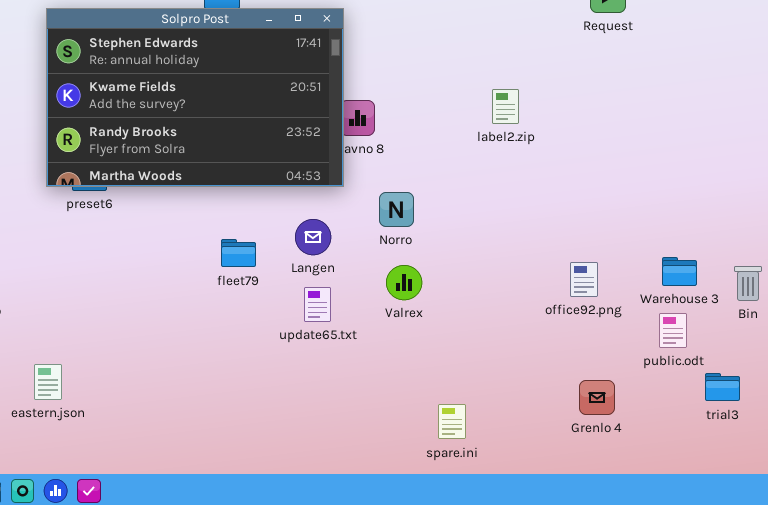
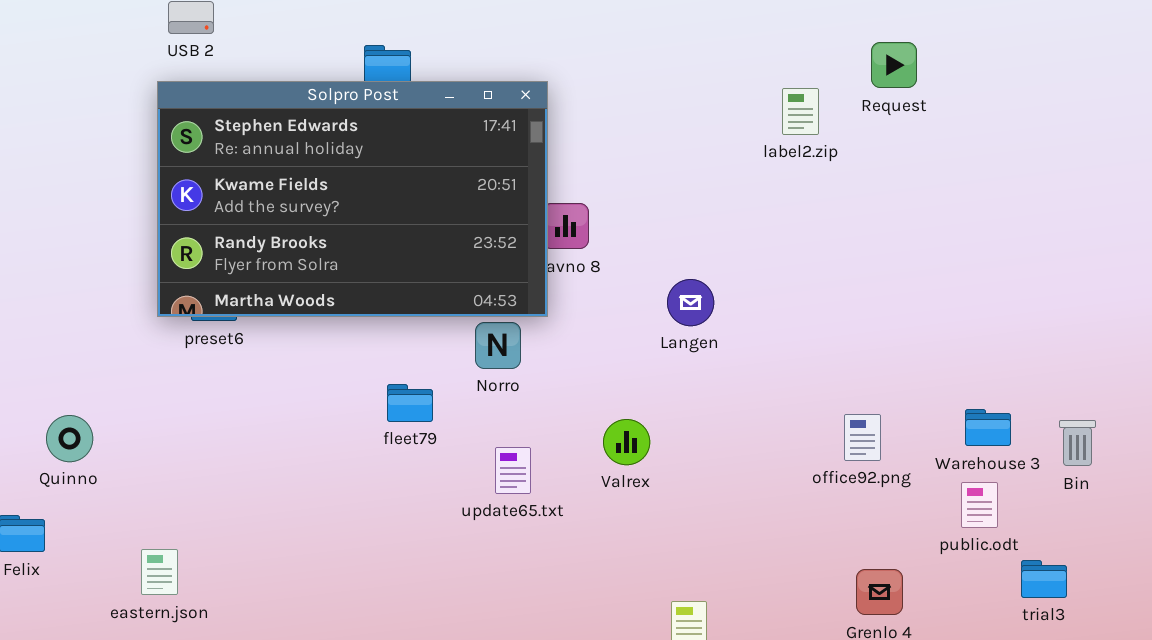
label2.zip: [492,89,519,124] -> [782,88,819,135], moved
Norro: [379,192,414,227] -> [475,322,521,369], moved
Langen: [295,219,331,255] -> [667,279,714,326], moved

